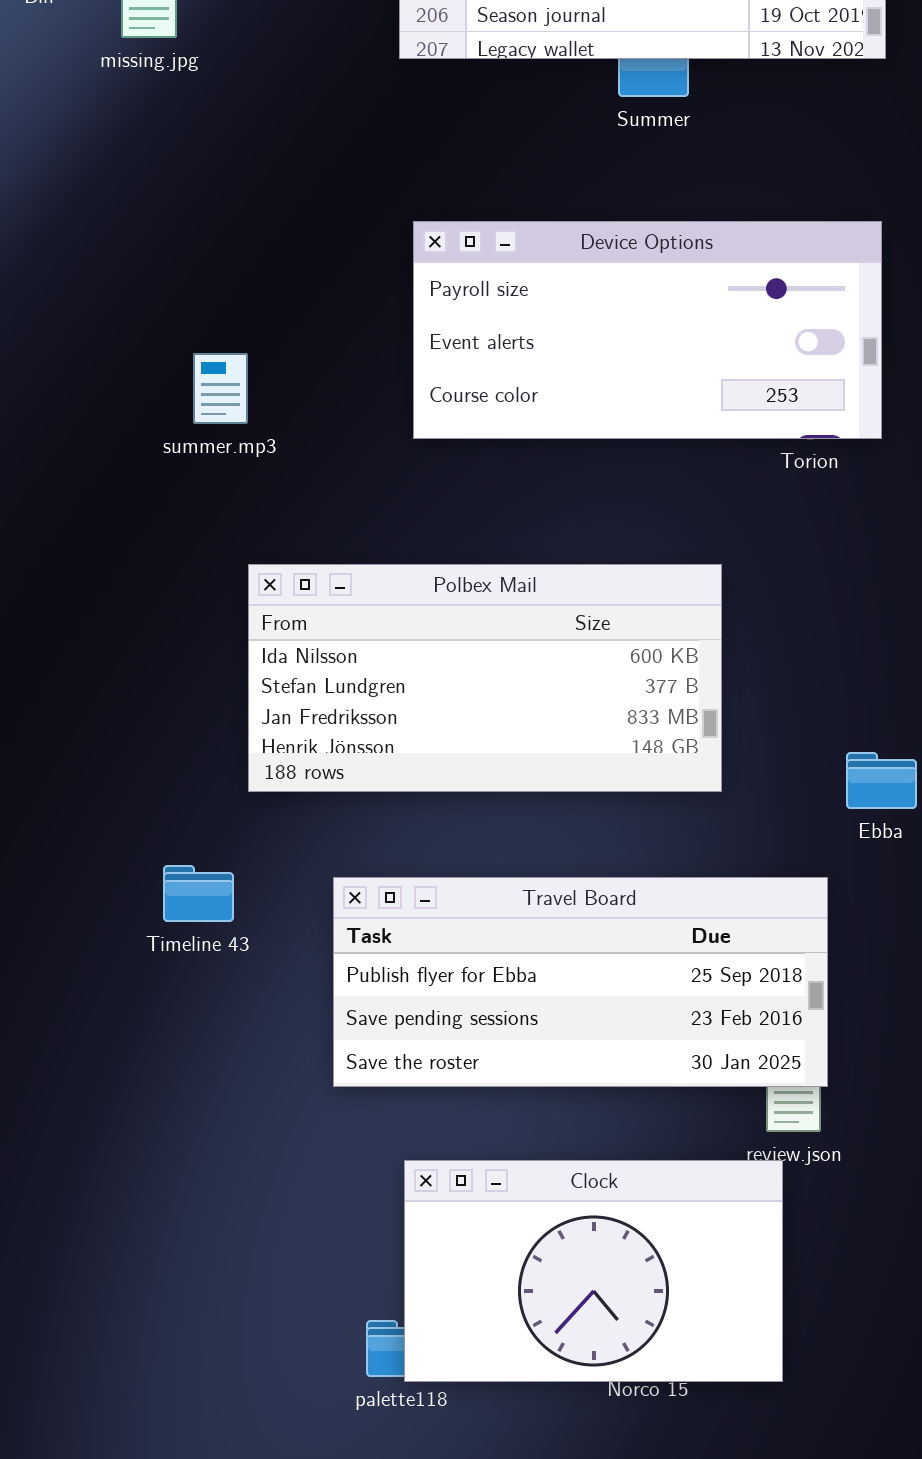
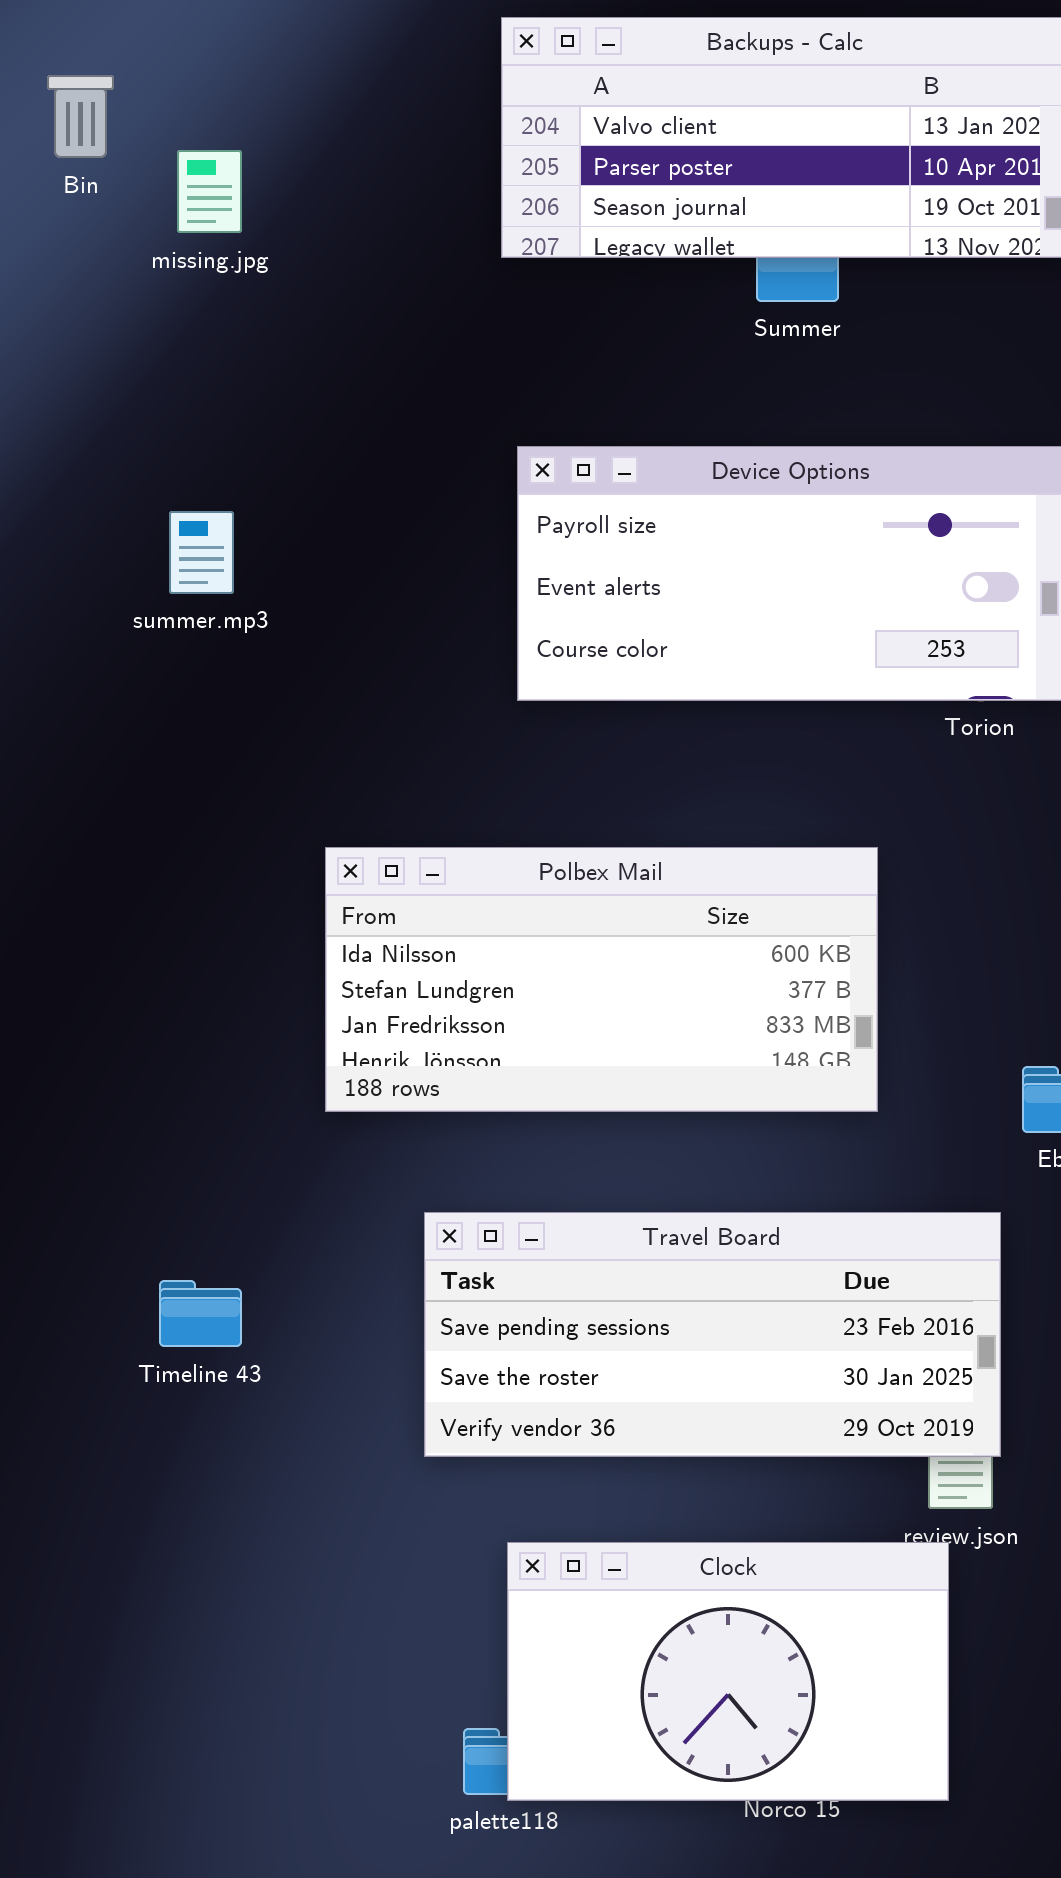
summer.mp3: [193,353,248,424] -> [169,511,234,594], moved
Timeline 43: [163,865,234,922] -> [159,1280,242,1347], moved
Travel Board: [333,877,828,1087] -> [424,1212,1001,1457], scrolled down 1 row

